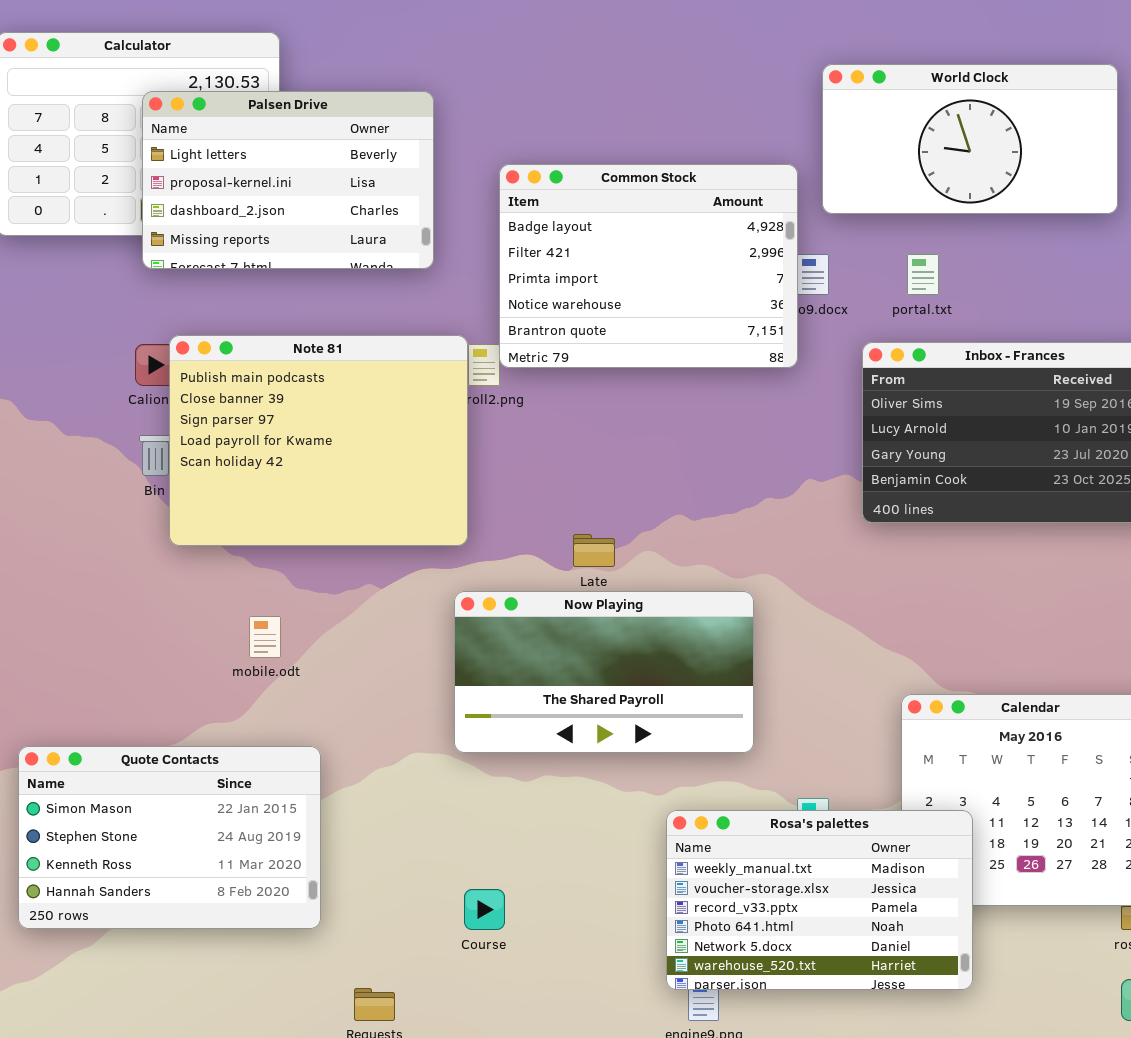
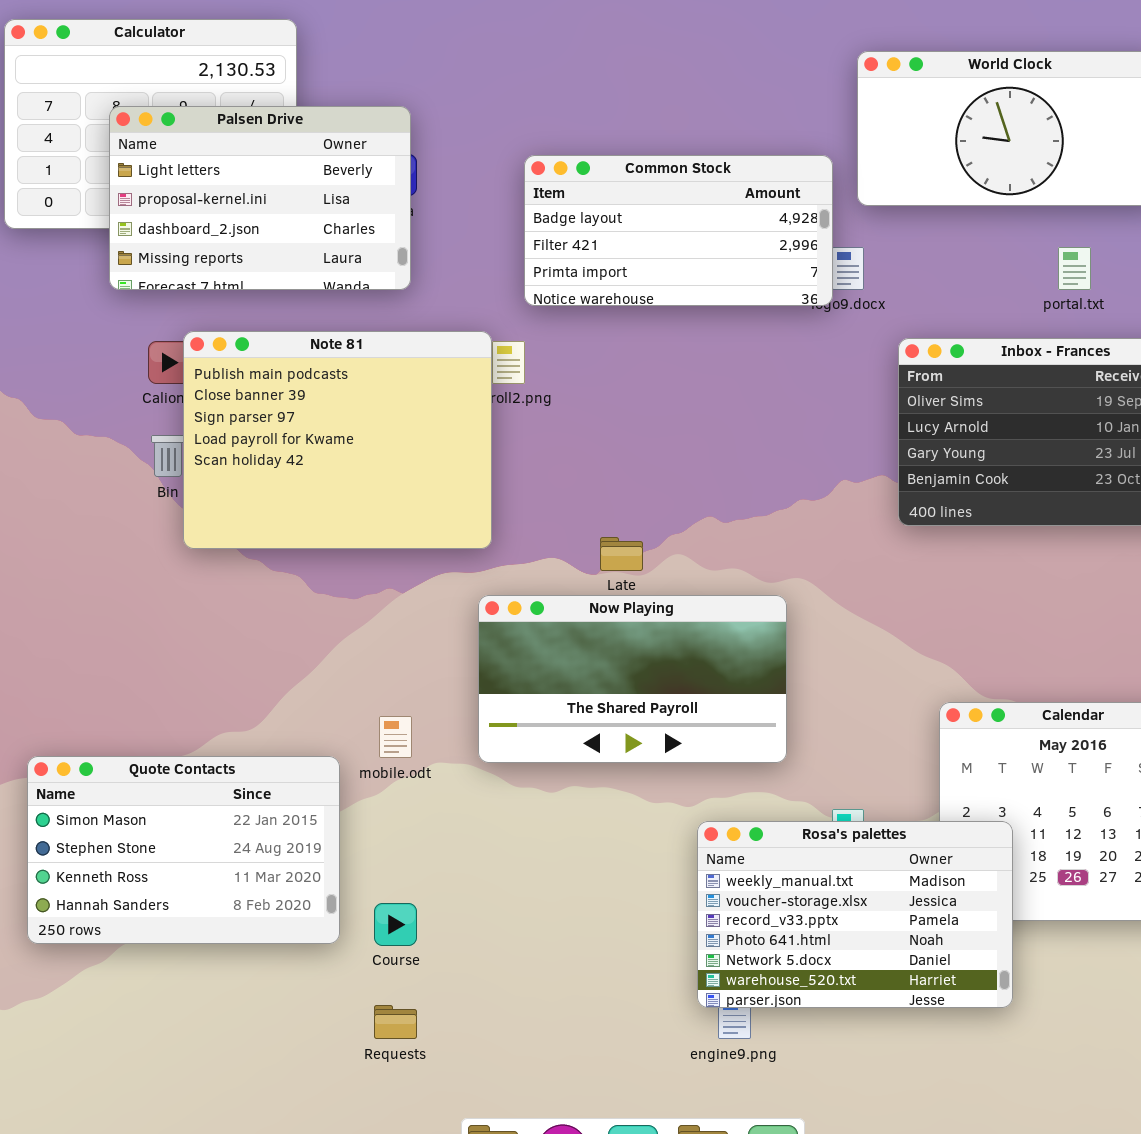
Palsen Drive: [142,91,434,269] -> [109,106,411,290], moved
Common Stock: [499,164,798,368] -> [524,155,833,306], resized
portal.txt: [907,254,939,295] -> [1058,247,1091,290], moved
mobile.odt: [249,616,281,658] -> [379,716,412,758], moved
Course: [464,889,505,930] -> [374,903,417,946], moved

